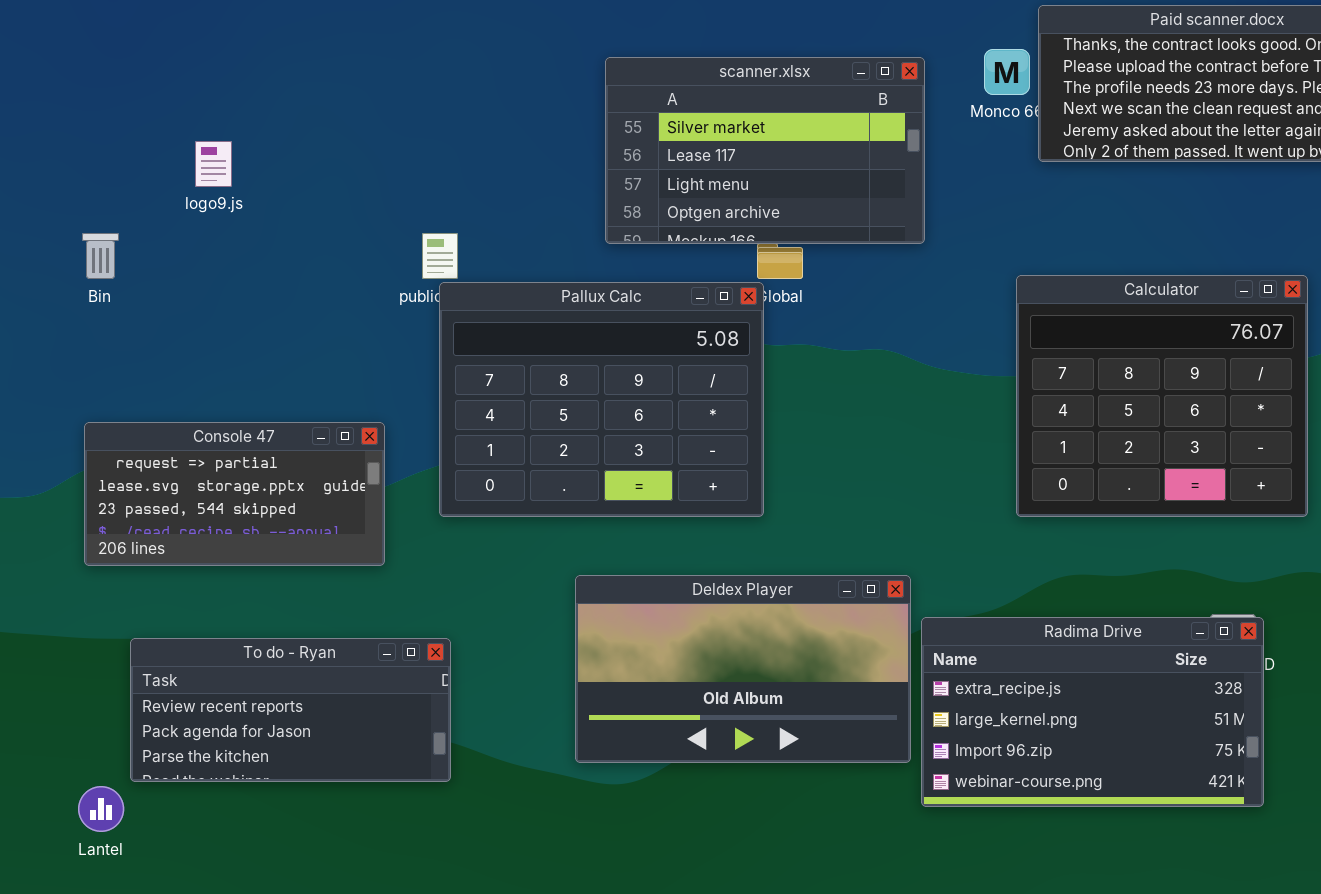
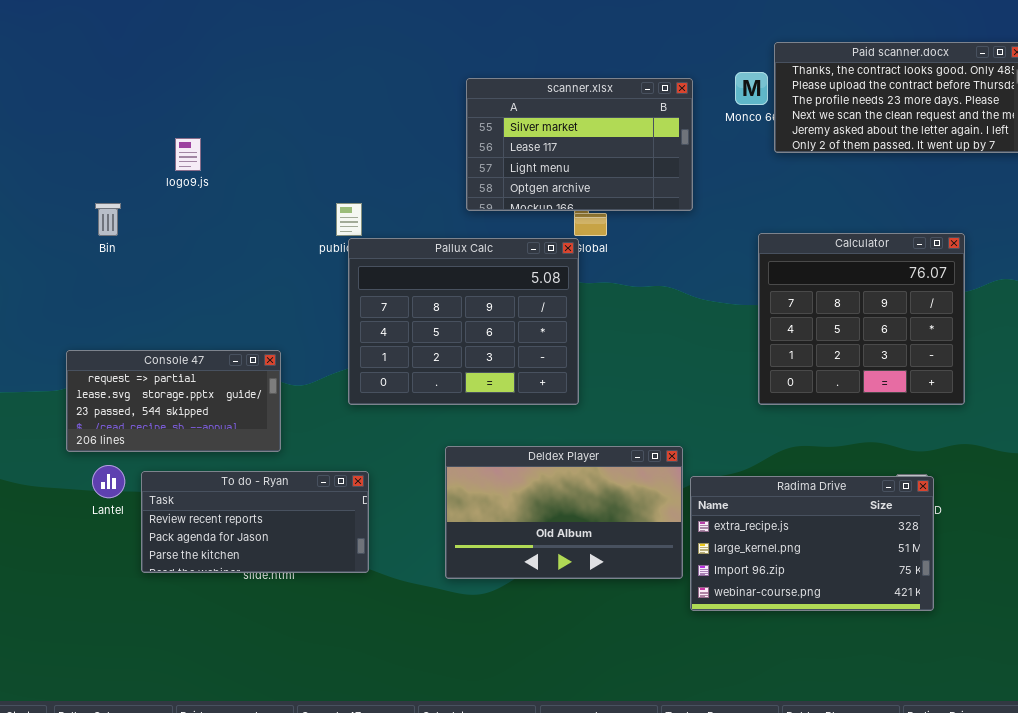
Console 47: [84,422,385,566] -> [66,350,281,452], moved
To do - Ryan: [130,638,451,782] -> [141,471,369,573], moved
Lantel: [78,786,124,832] -> [92,465,125,498], moved

